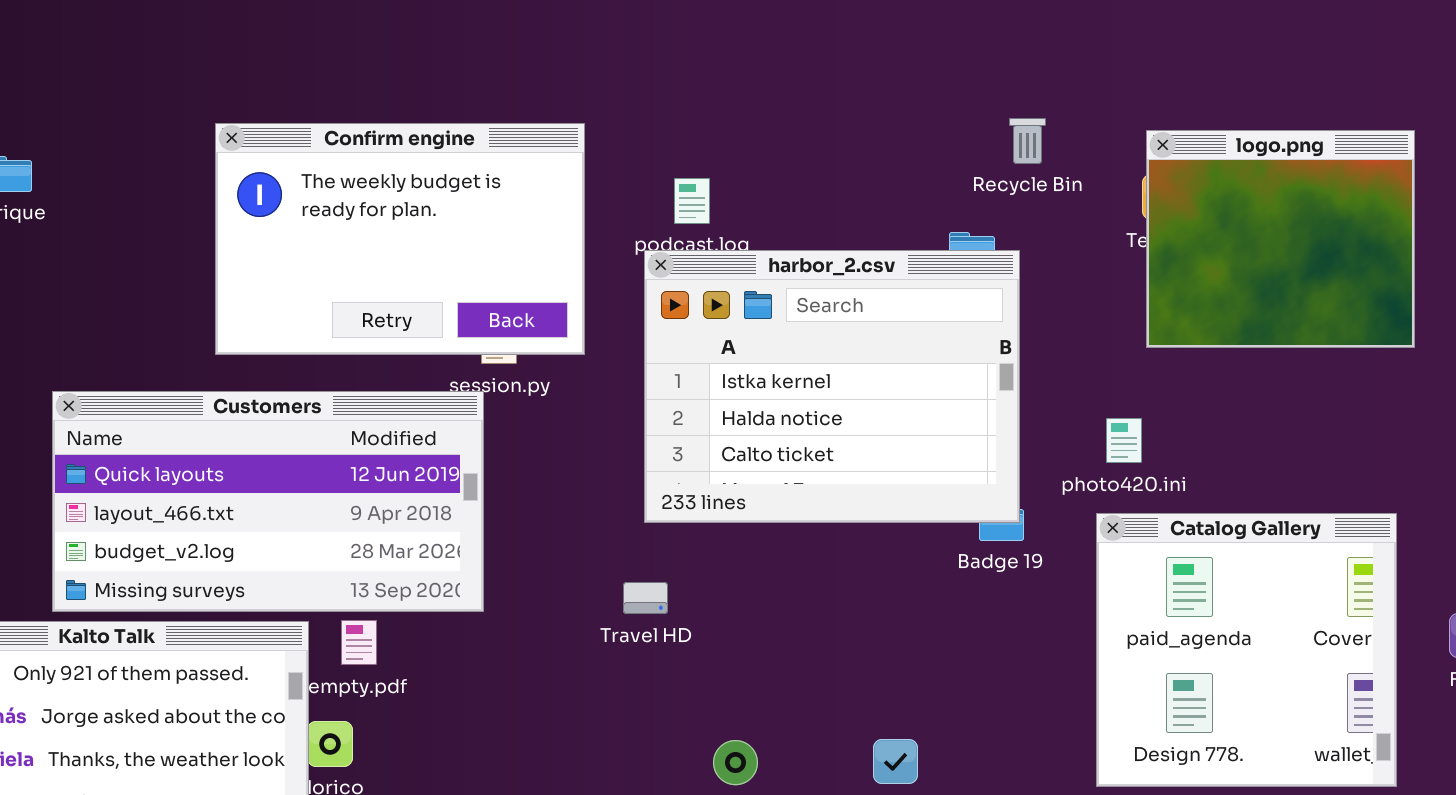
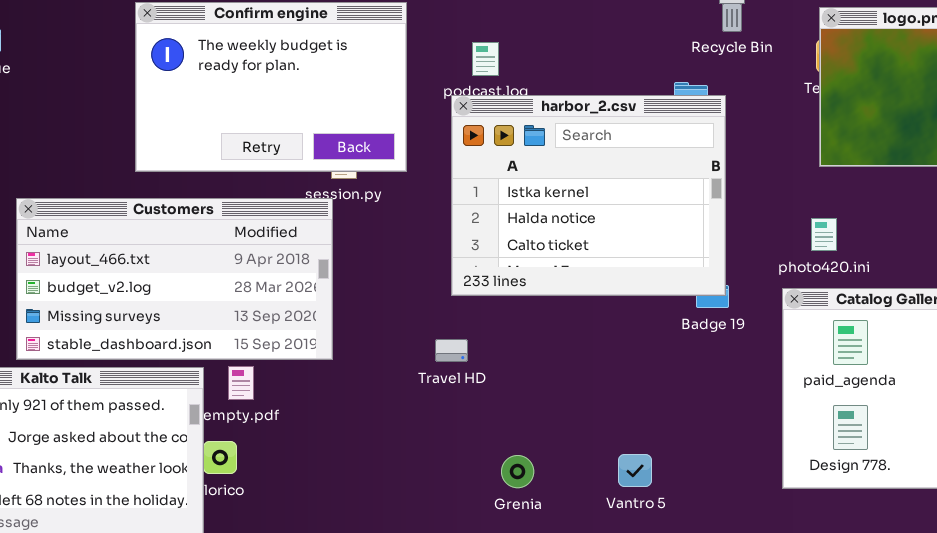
Customers: [52,391,484,612] -> [16,198,333,360], scrolled down 1 row
photo420.ini: [1106,418,1142,463] -> [811,218,837,251], moved

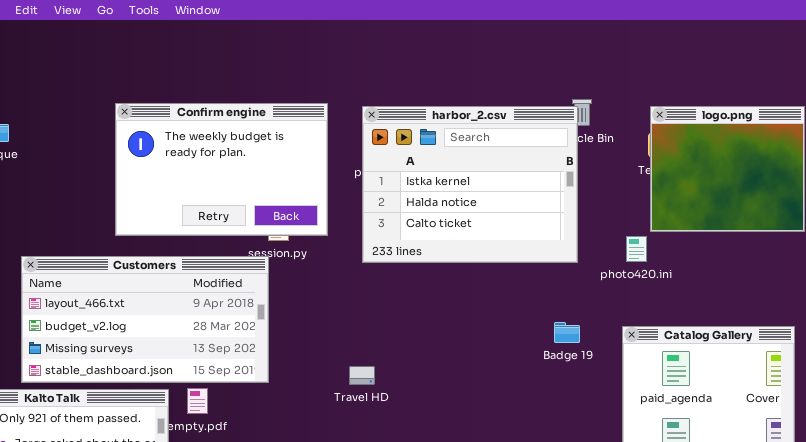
harbor_2.csv: [451,95,726,296] -> [362,106,578,263], moved
photo420.ini: [811,218,837,251] -> [626,236,647,262], moved

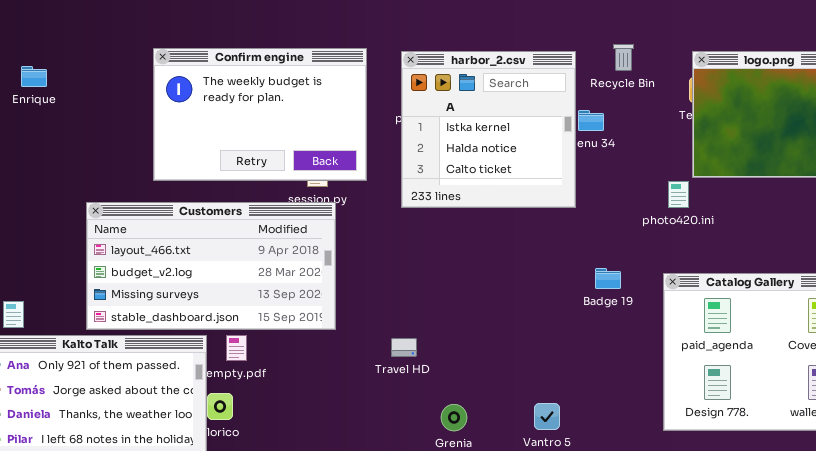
harbor_2.csv: [362,106,578,263] -> [401,51,576,208], resized
Customers: [21,256,269,383] -> [86,202,336,330], moved
Travel HD: [349,366,375,385] -> [391,338,417,357], moved

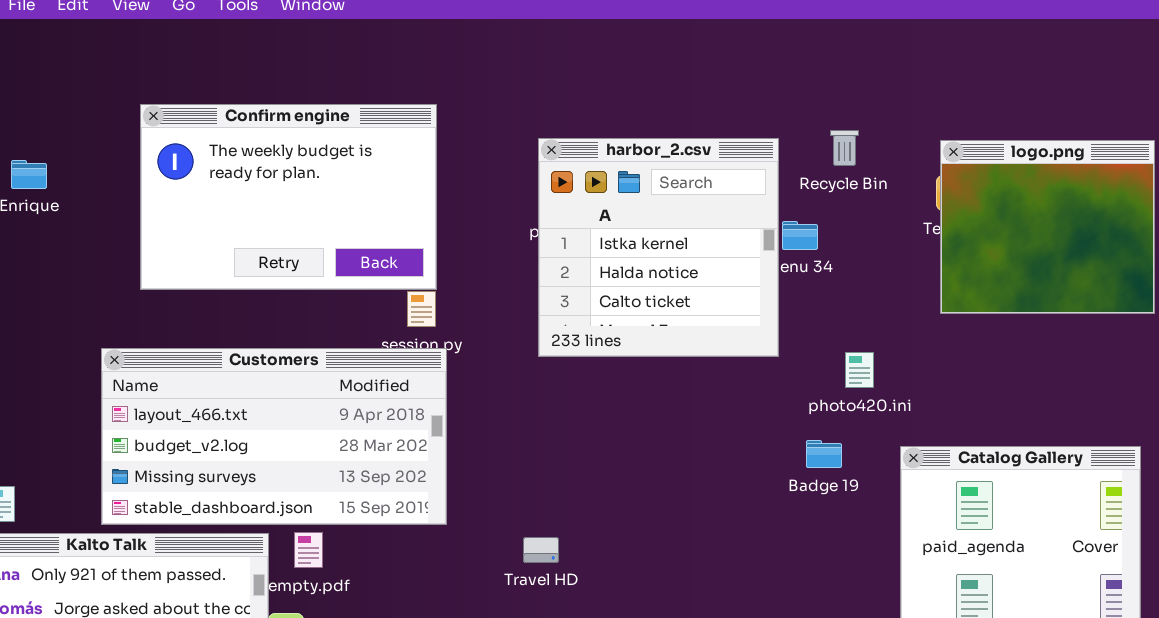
Confirm engine: [153,48,367,181] -> [140,104,437,290], moved
photo420.ini: [668,181,689,208] -> [845,352,874,388], moved

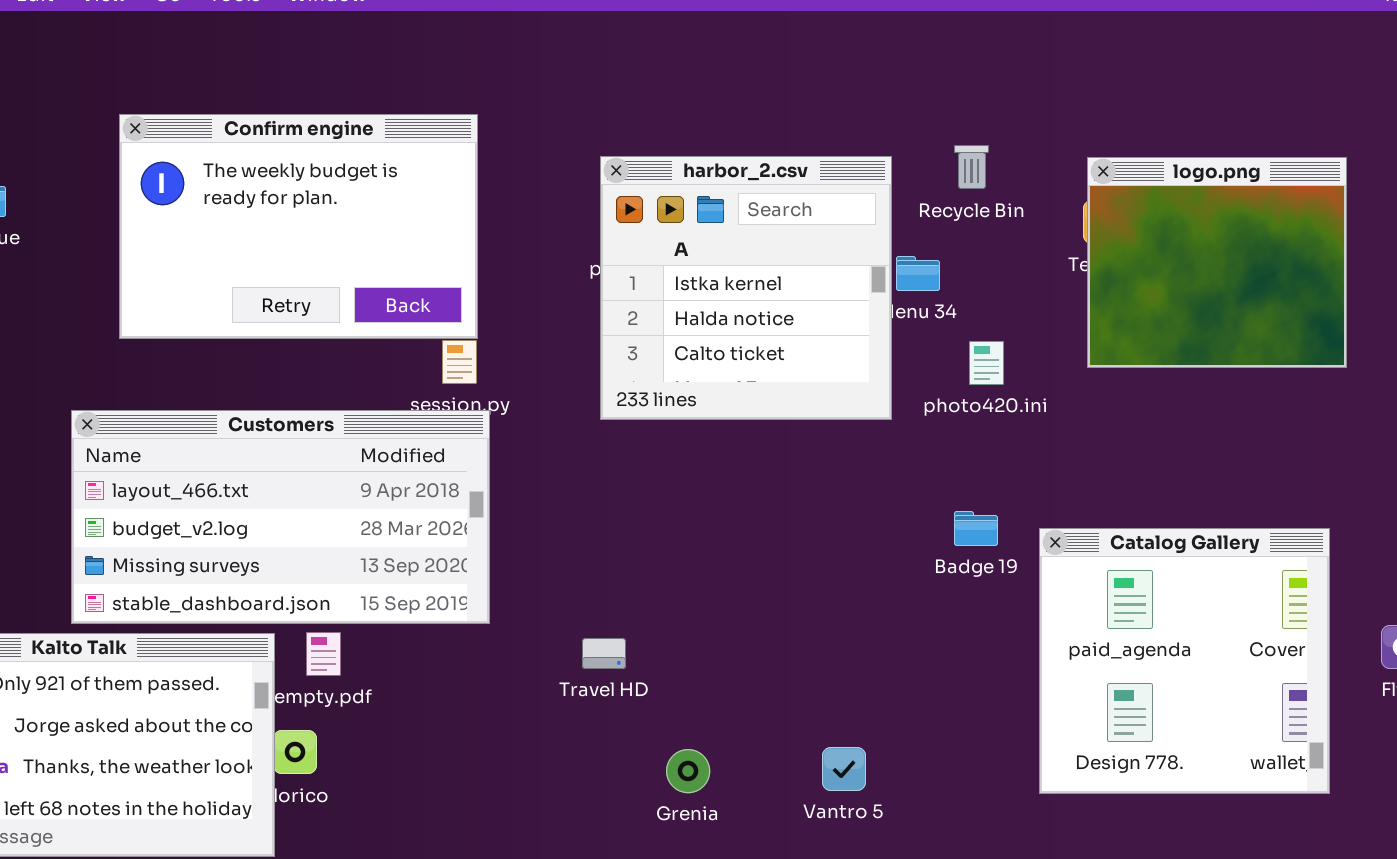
photo420.ini: [845,352,874,388] -> [969,341,1004,385], moved
Badge 19: [806,440,842,468] -> [954,511,998,546], moved

